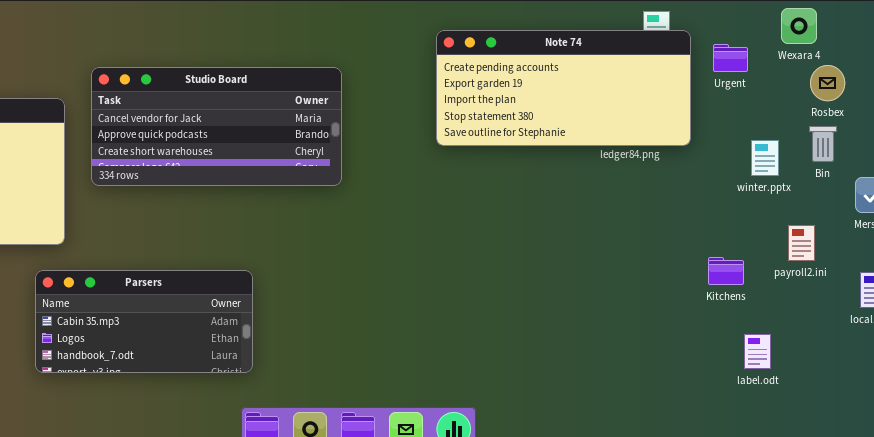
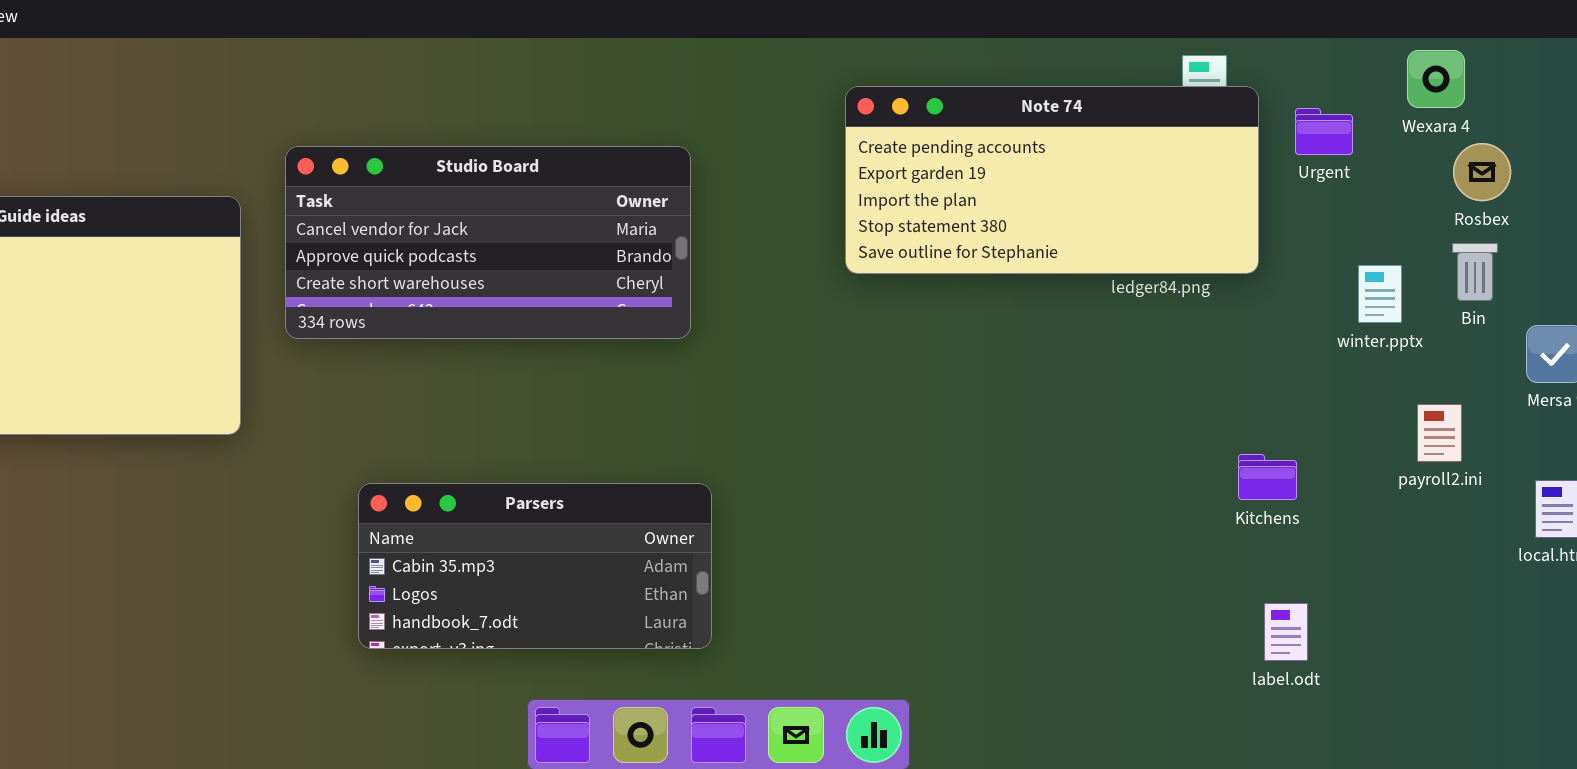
Kitchens: [708,257,744,285] -> [1238,454,1297,500], moved
Parsers: [35,270,253,373] -> [358,483,712,649], moved
label.odt: [744,334,771,369] -> [1264,603,1308,661], moved

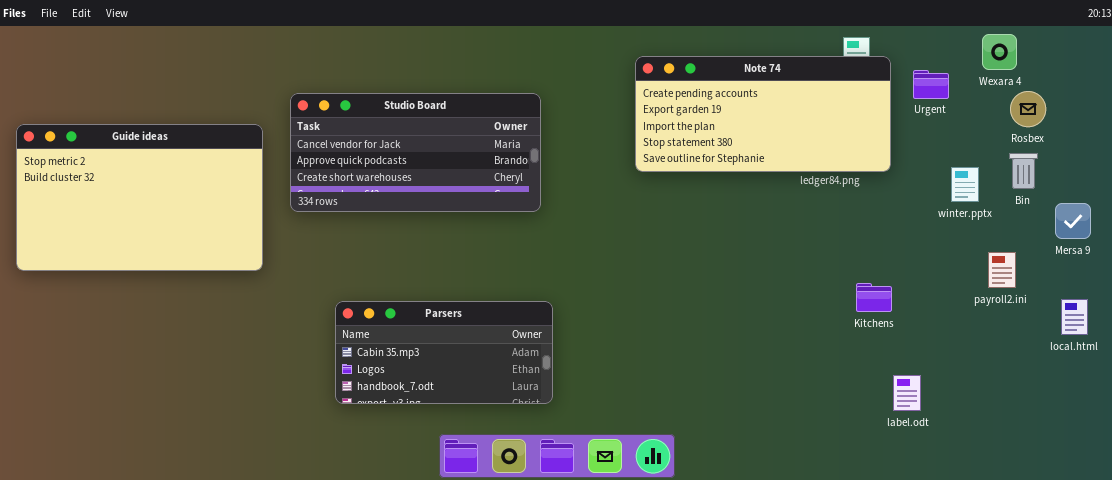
Kitchens: [1238,454,1297,500] -> [856,283,892,312], moved

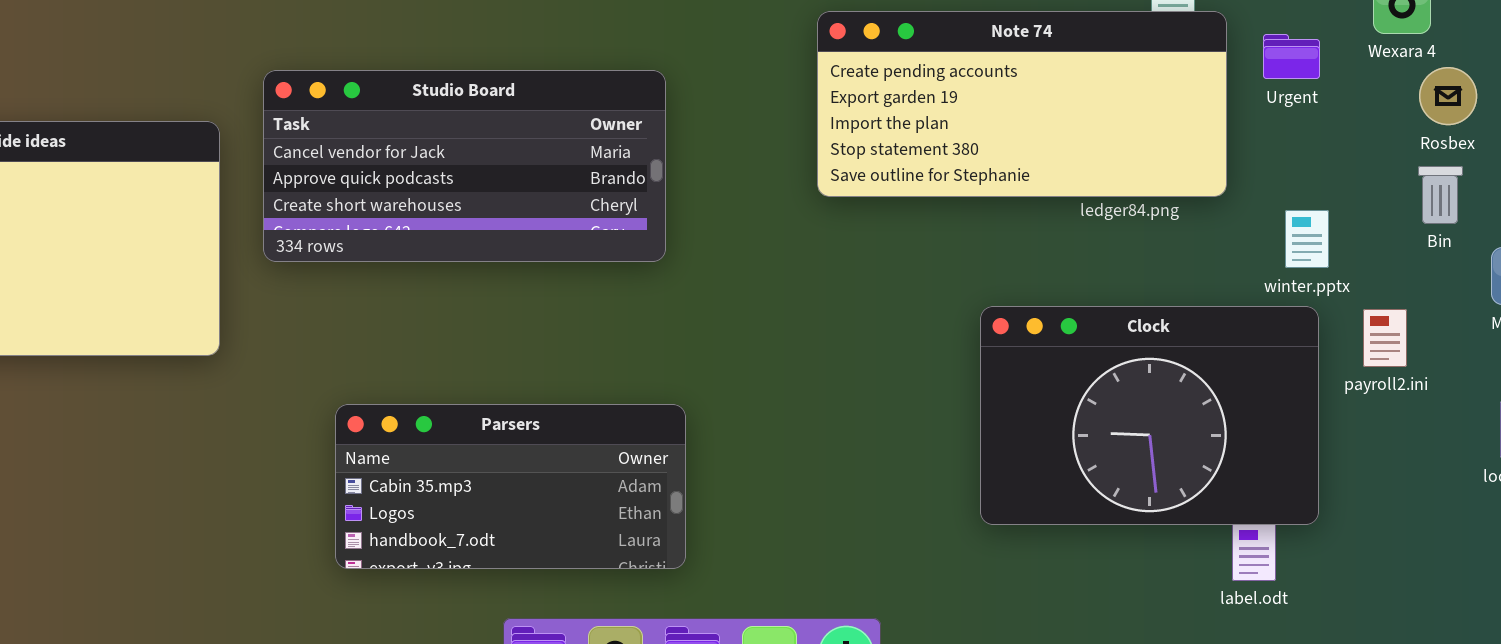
winter.pptx: [951,167,979,202] -> [1285,210,1329,268], moved
Clock: none -> [980,306,1319,525], opened
payroll2.ini: [988,252,1016,288] -> [1363,309,1407,367], moved

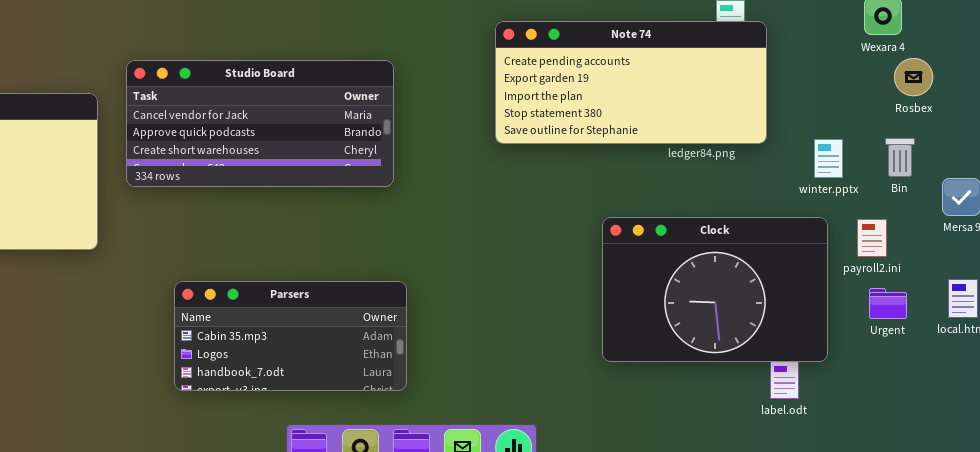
Urgent: [1263,34,1320,79] -> [869,288,907,319], moved
Bin: [1418,166,1463,224] -> [885,138,915,177], moved
winter.pptx: [1285,210,1329,268] -> [814,139,843,178], moved

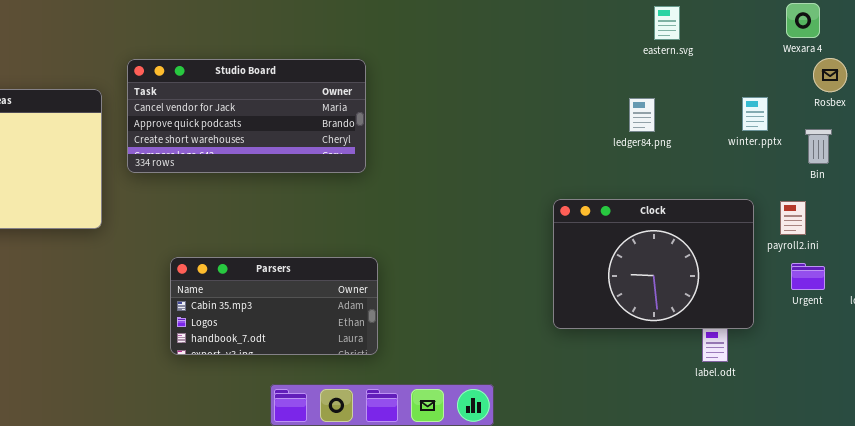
Note 74: [495,21,767,144] -> none, closed
winter.pptx: [814,139,843,178] -> [742,97,768,131], moved

